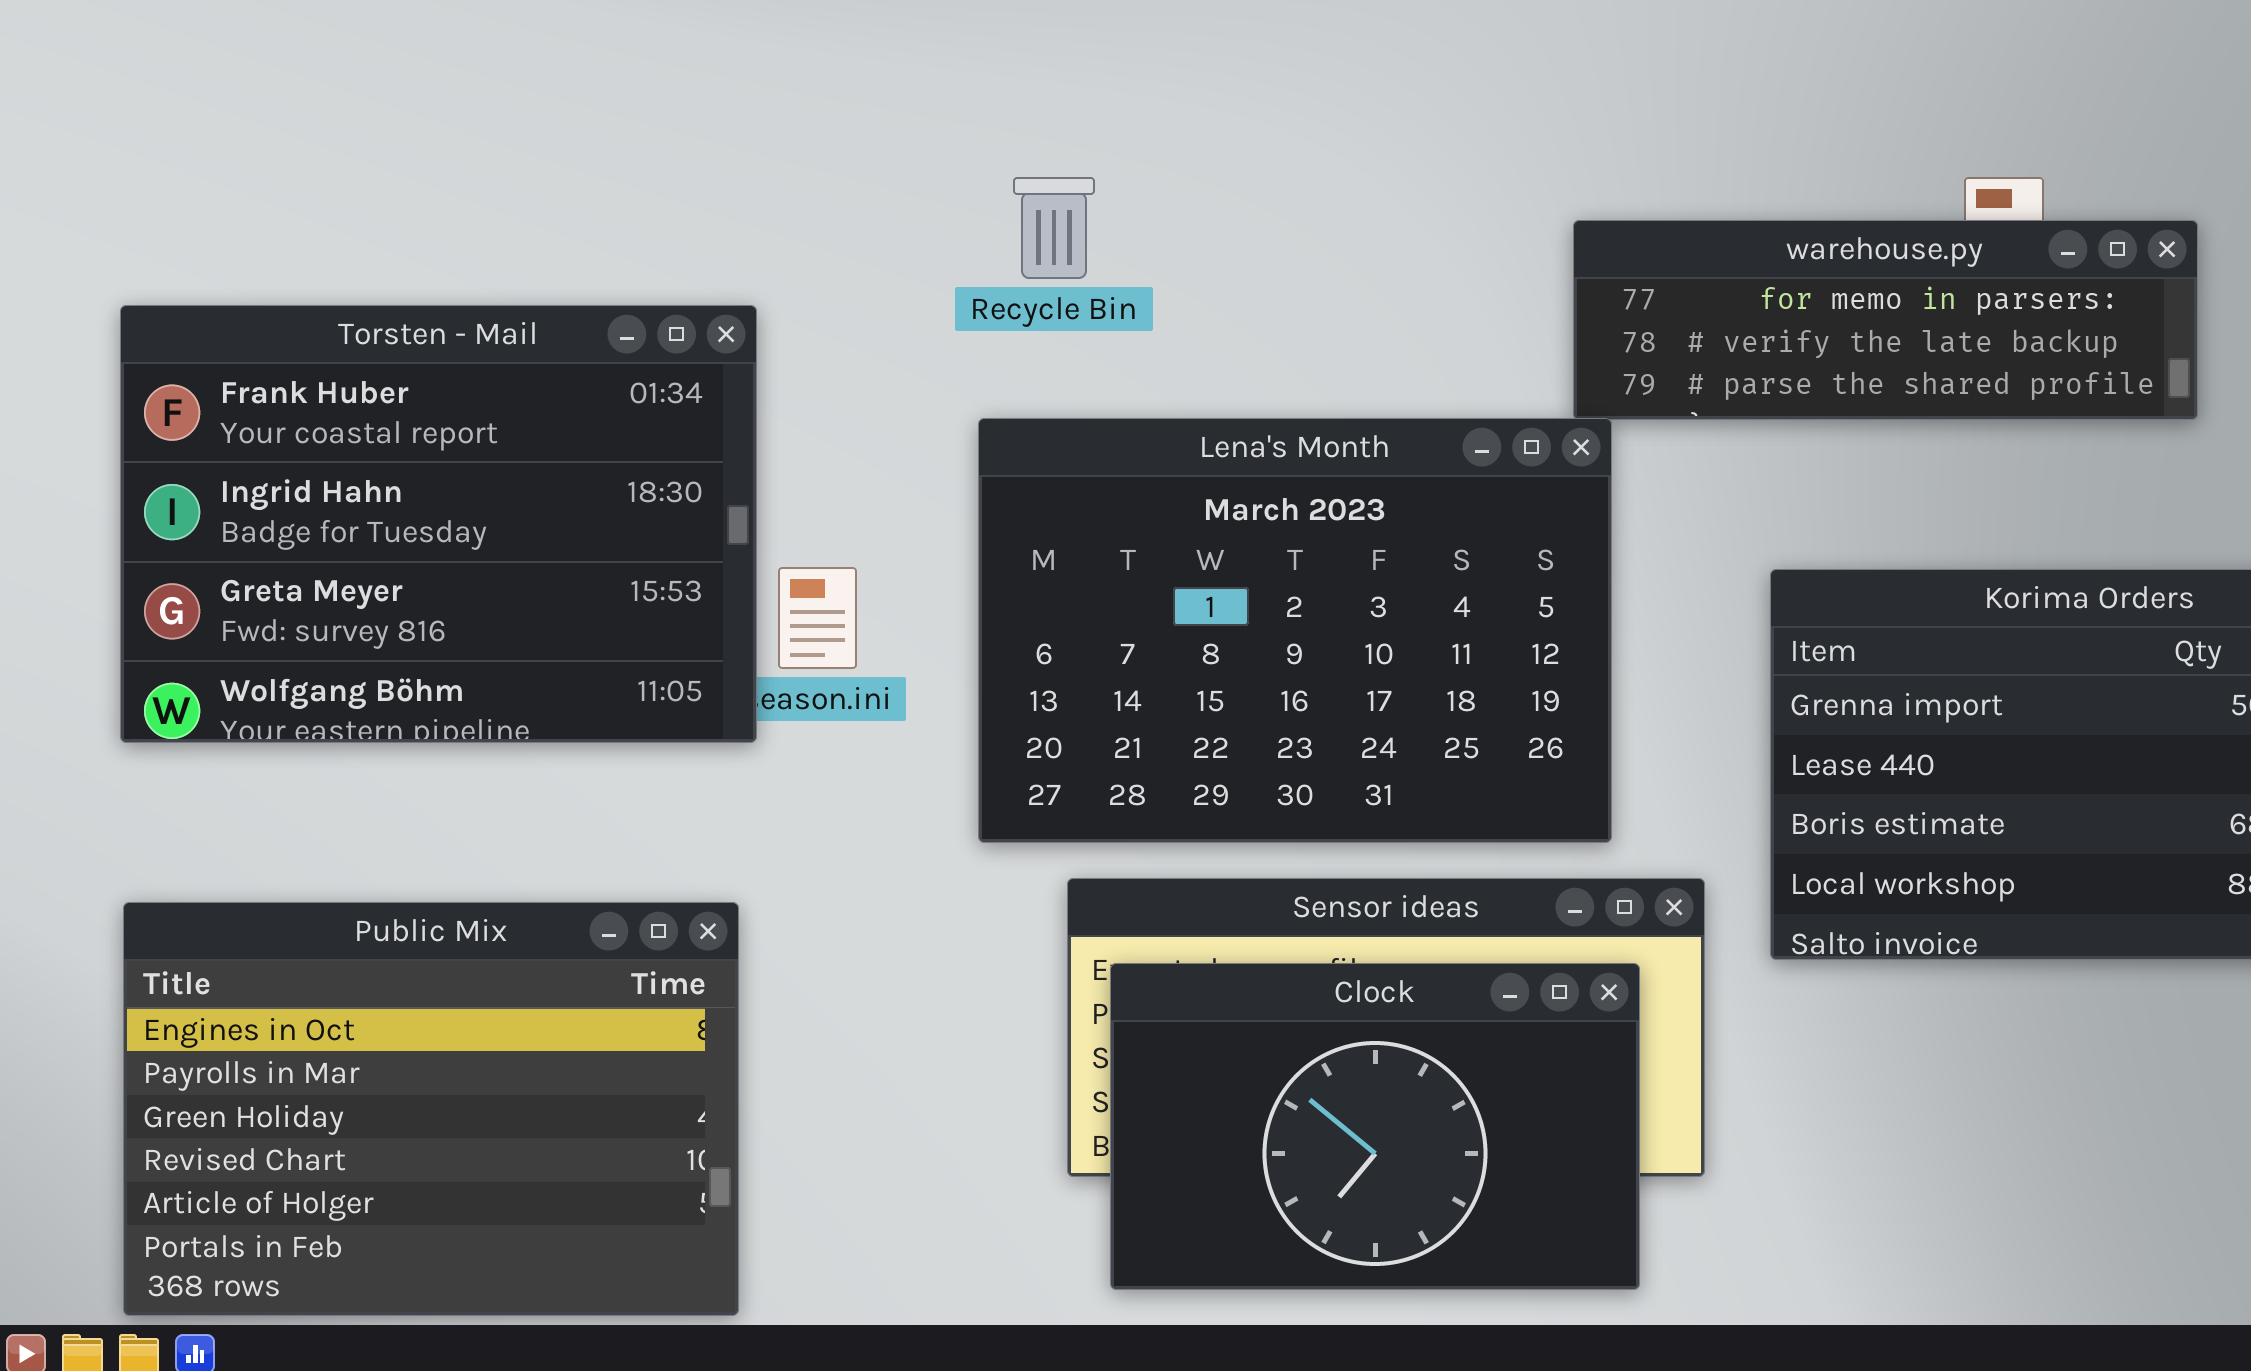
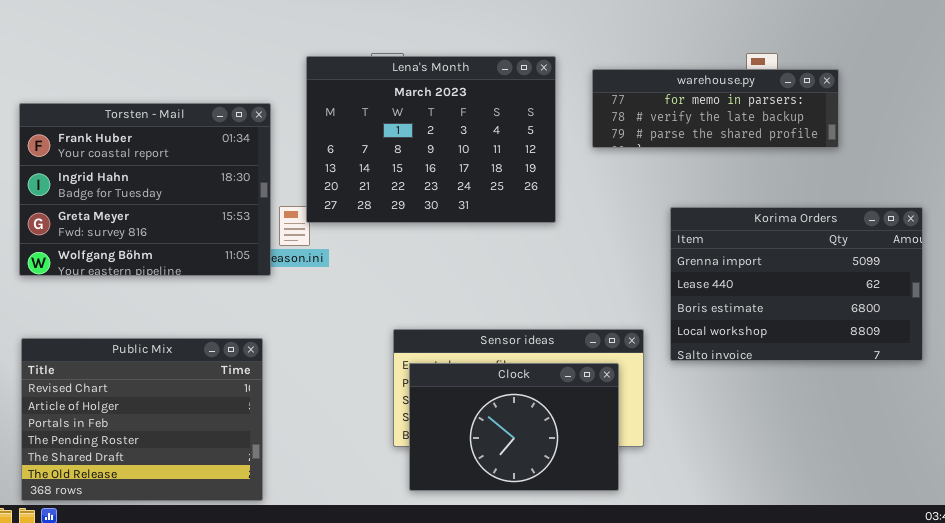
Lena's Month: [978,418,1612,843] -> [306,56,556,223], moved
Public Mix: [123,902,739,1316] -> [21,338,263,501], scrolled down 3 rows

